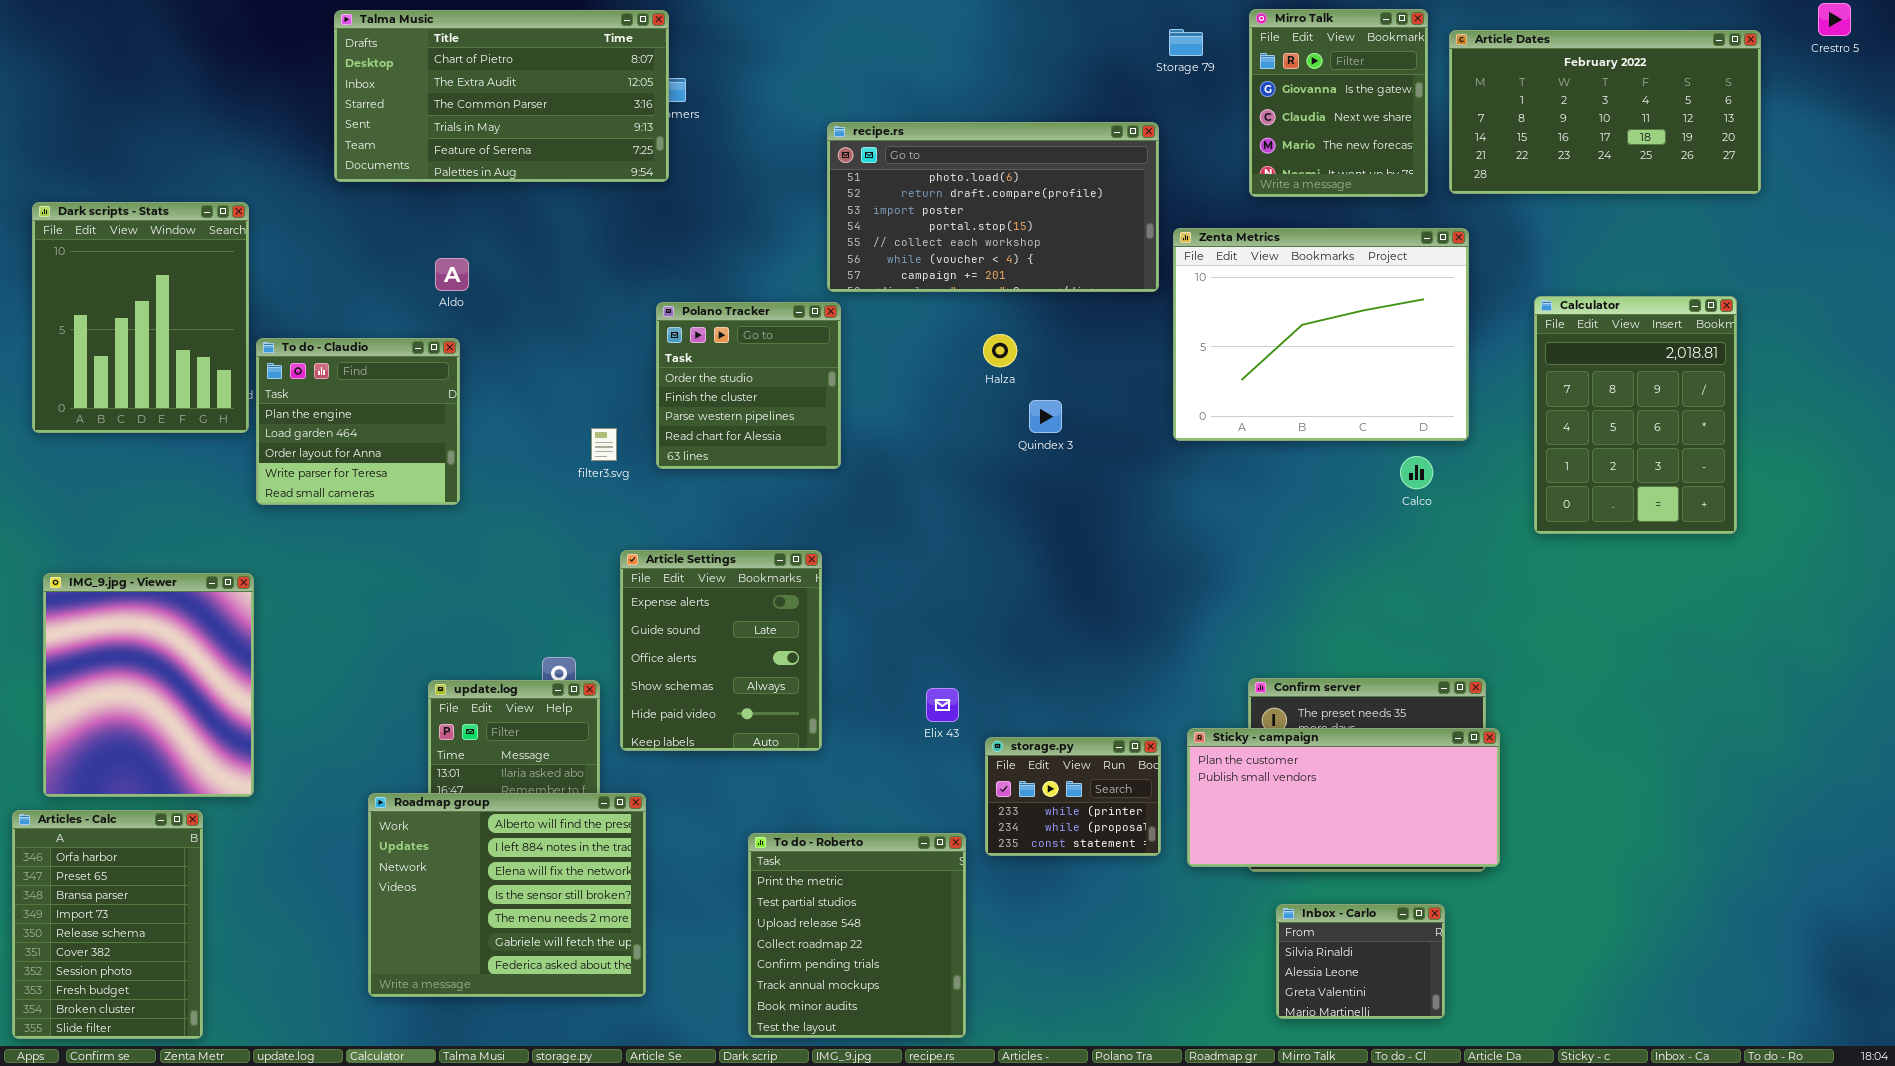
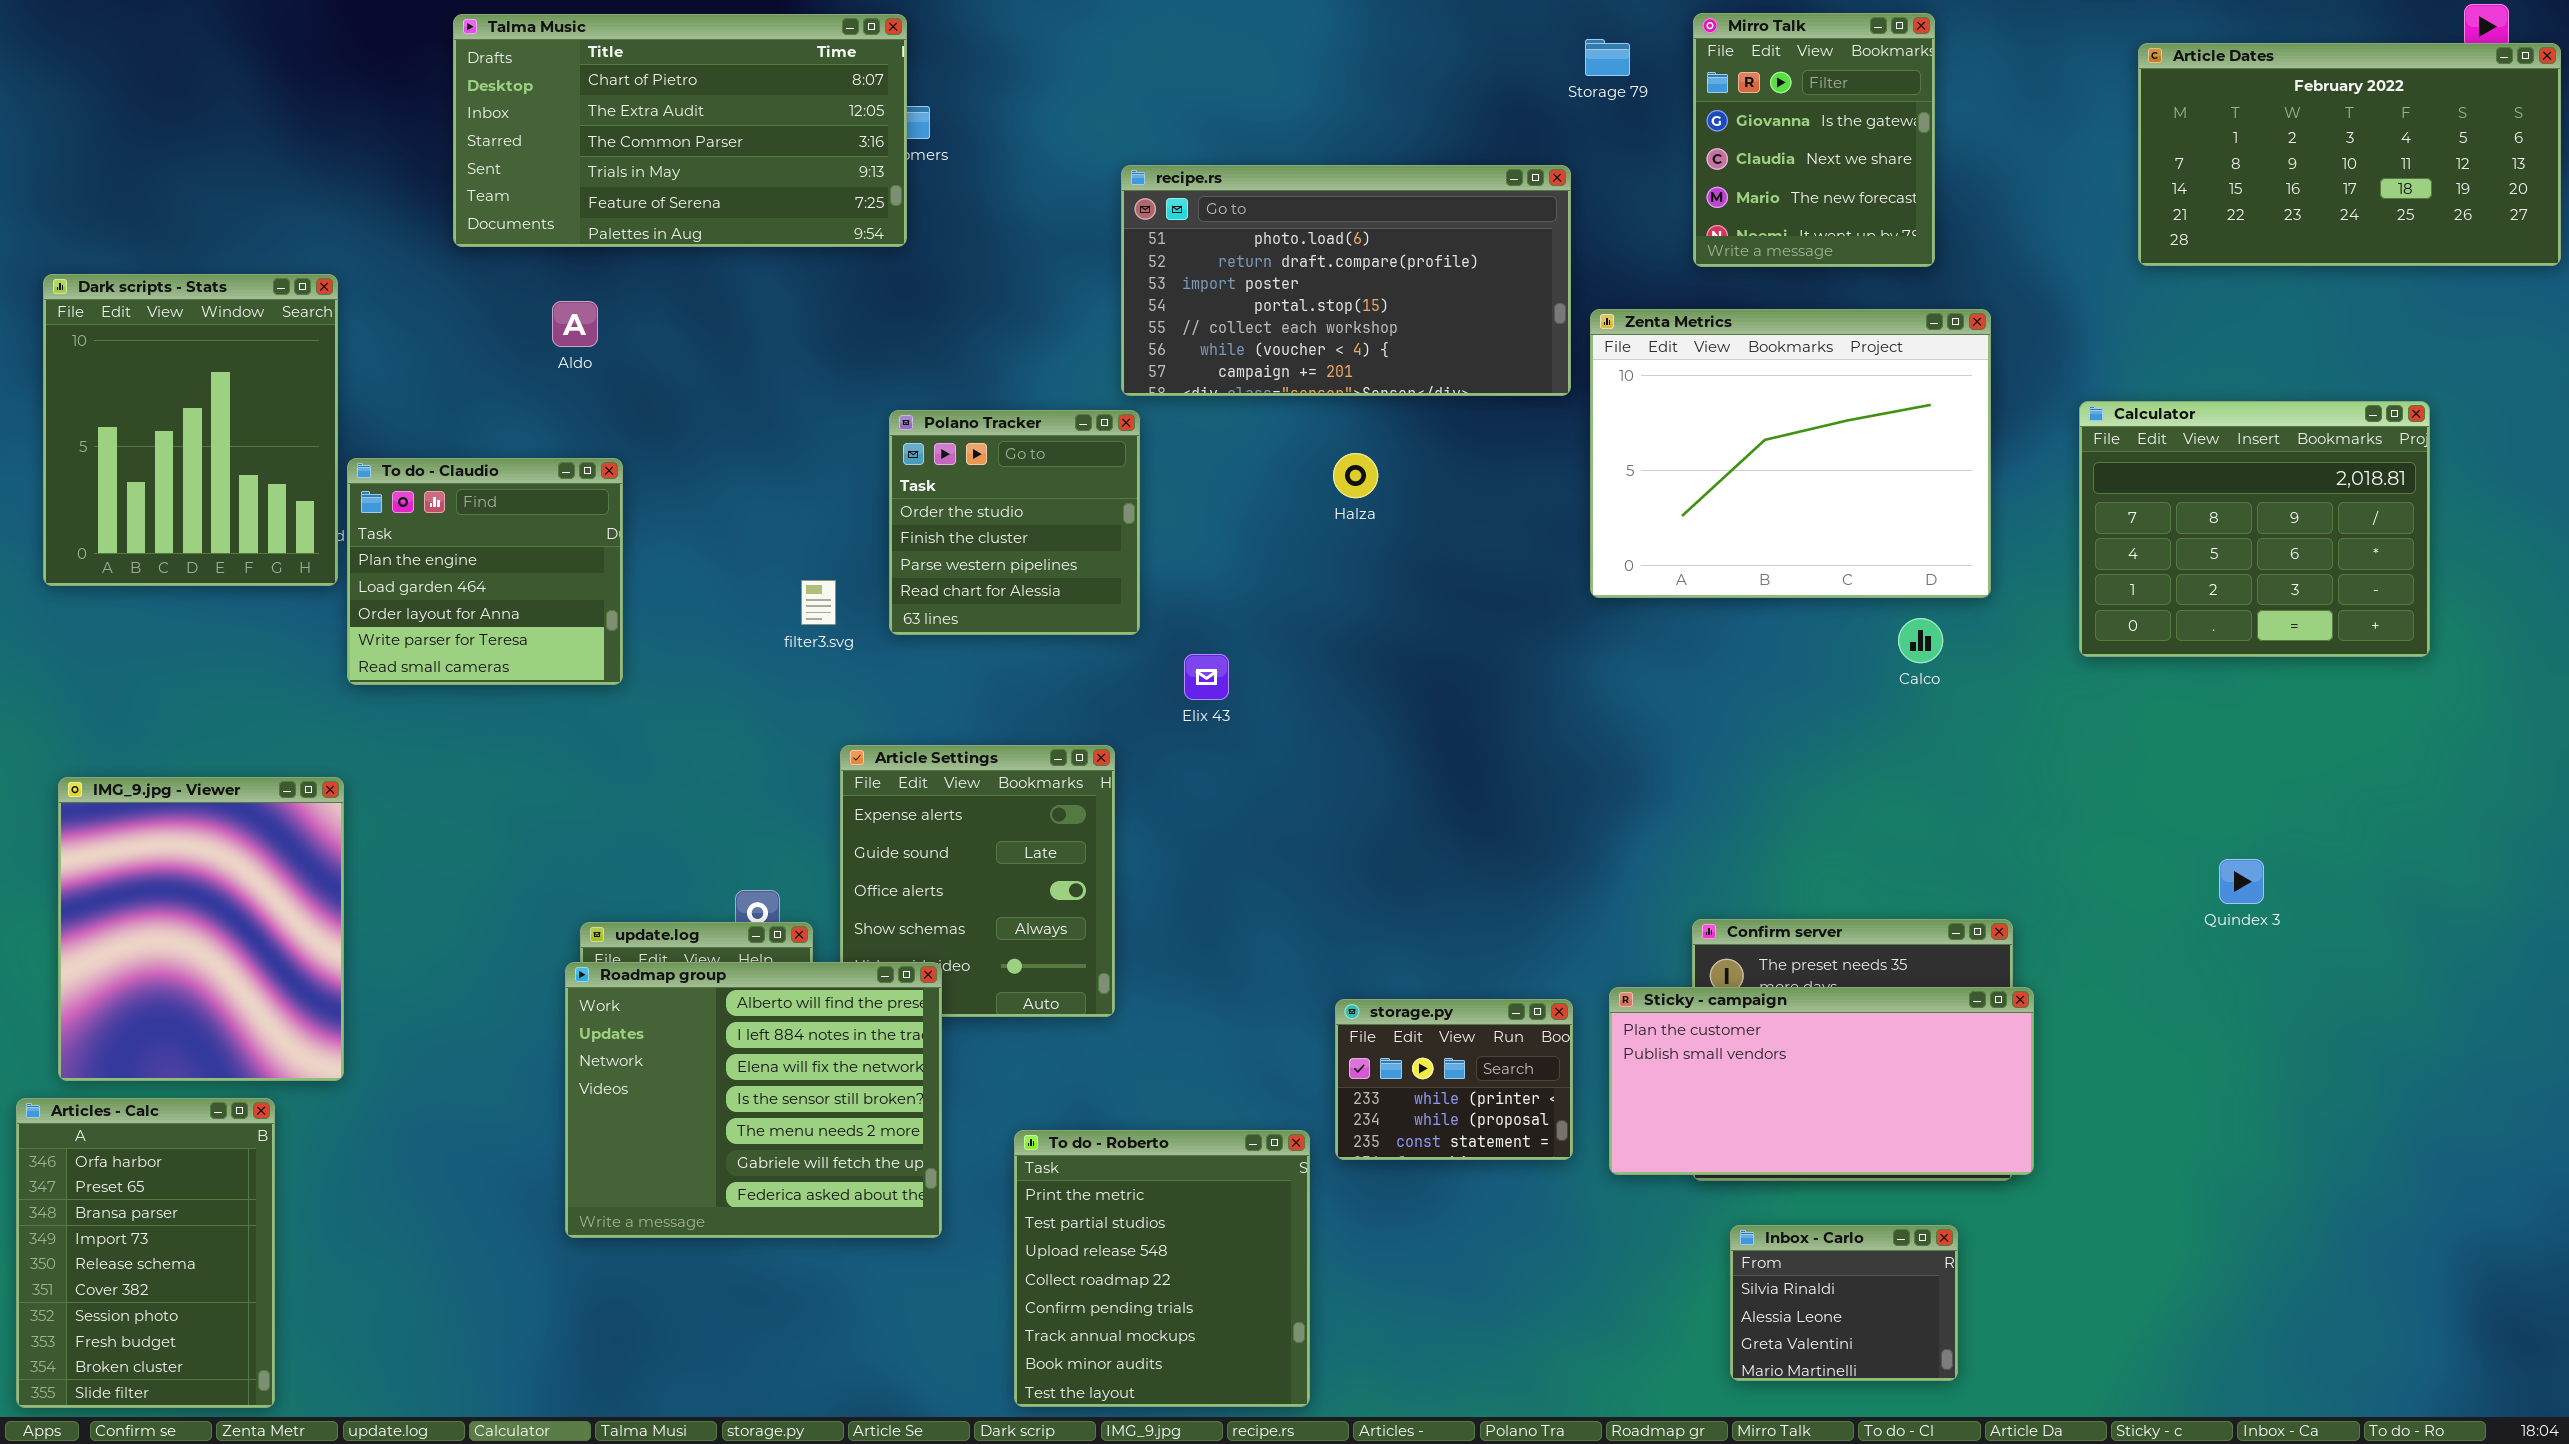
Article Dates: [1449,30,1761,194] -> [2138,43,2561,266], moved
Aldo: [435,258,469,291] -> [552,301,598,347], moved
Calculator: [1534,296,1737,534] -> [2079,401,2430,657], resized
Quindex 3: [1029,400,1062,433] -> [2219,859,2264,904], moved
Elix 43: [926,688,959,722] -> [1184,654,1229,700], moved
Roadmap group: [368,793,646,997] -> [565,962,942,1238], moved

